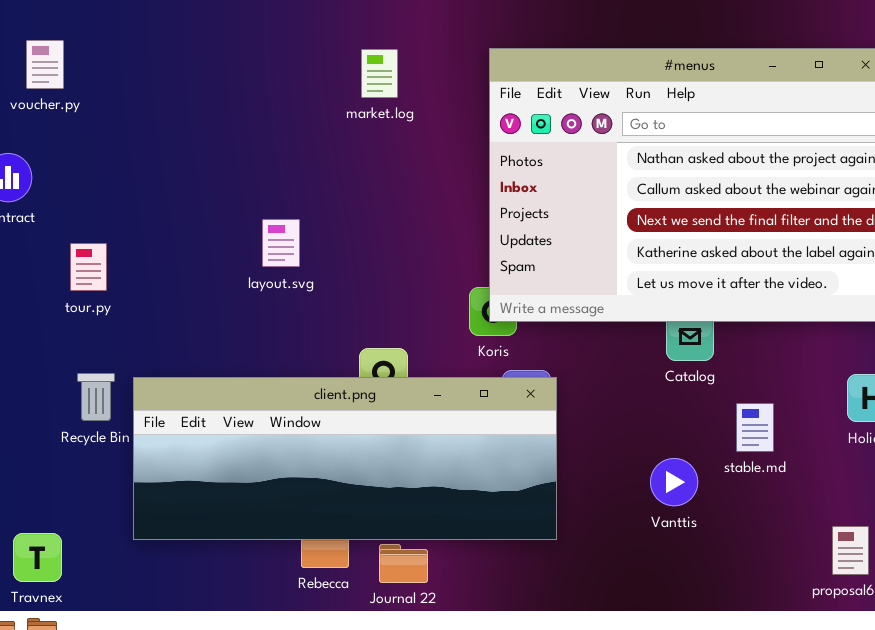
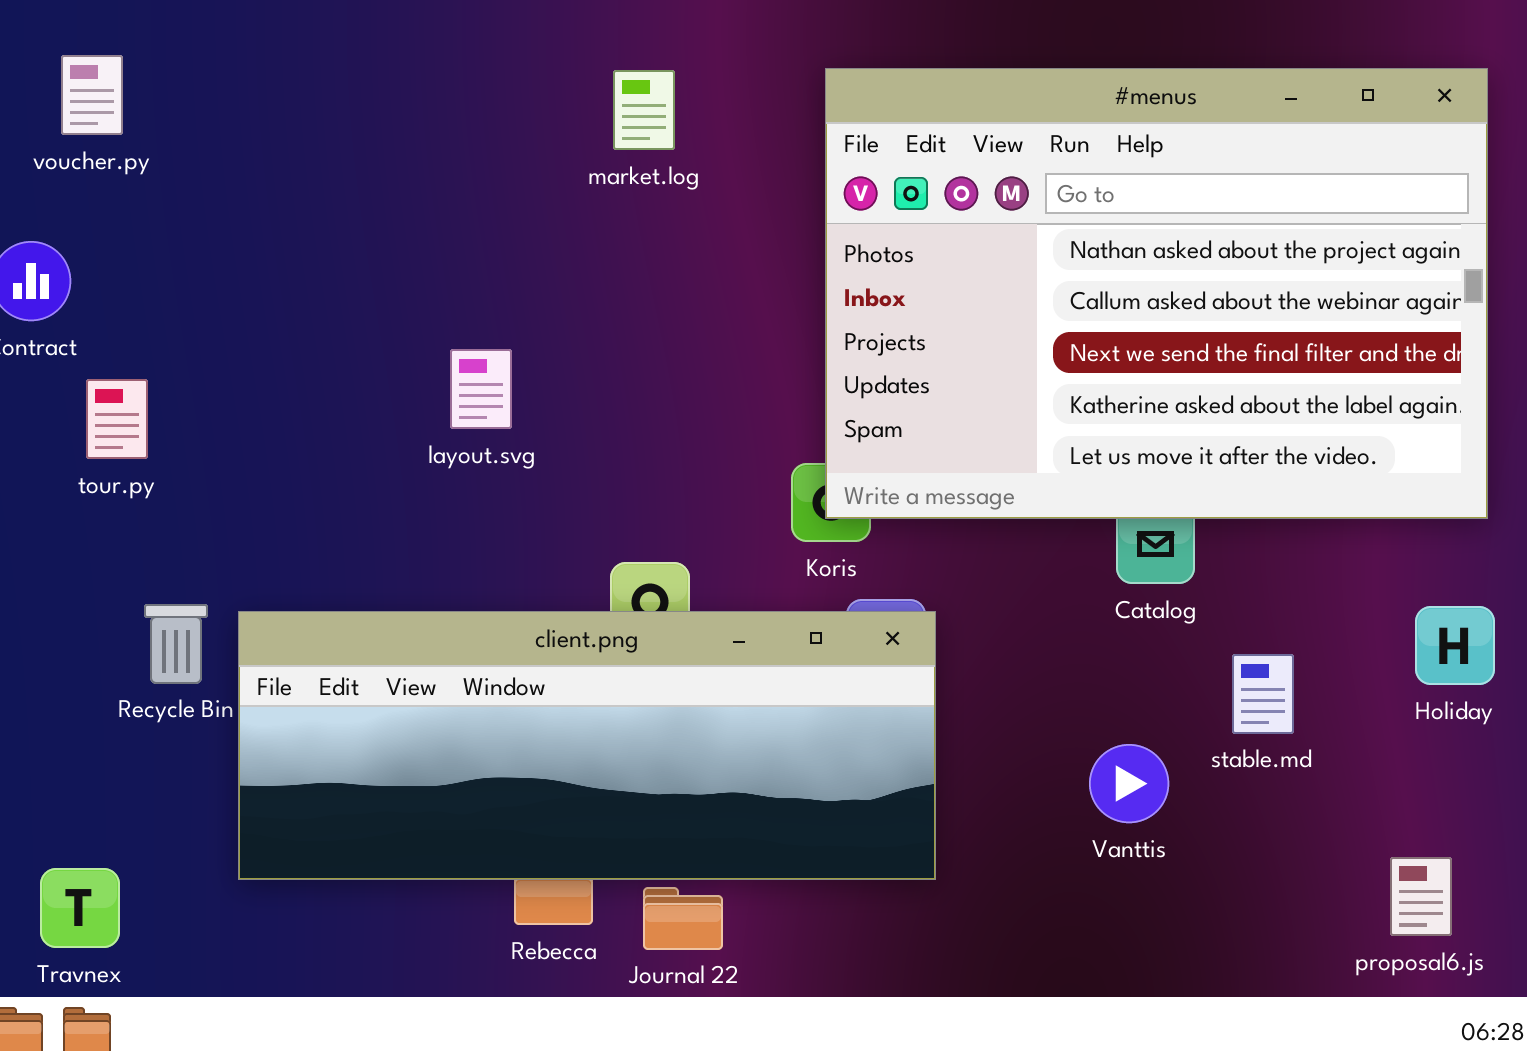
tour.py: [70,243,107,291] -> [86,379,148,459], moved

